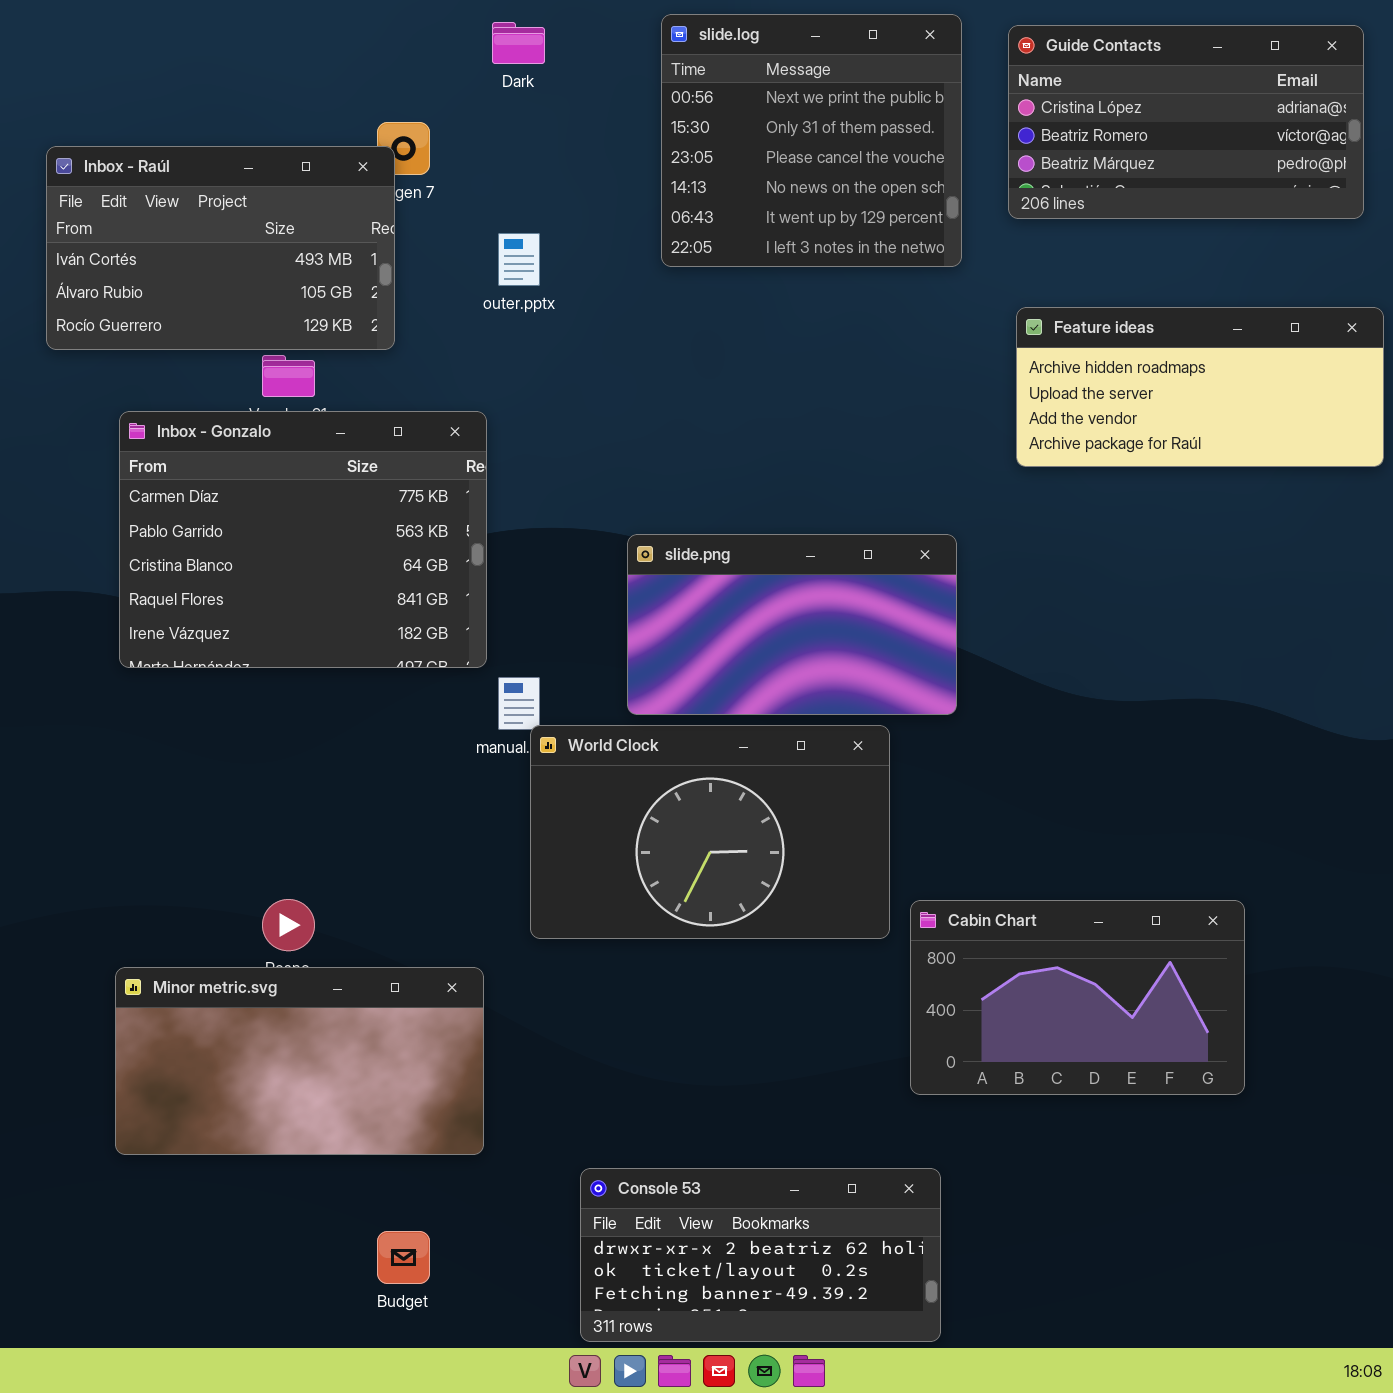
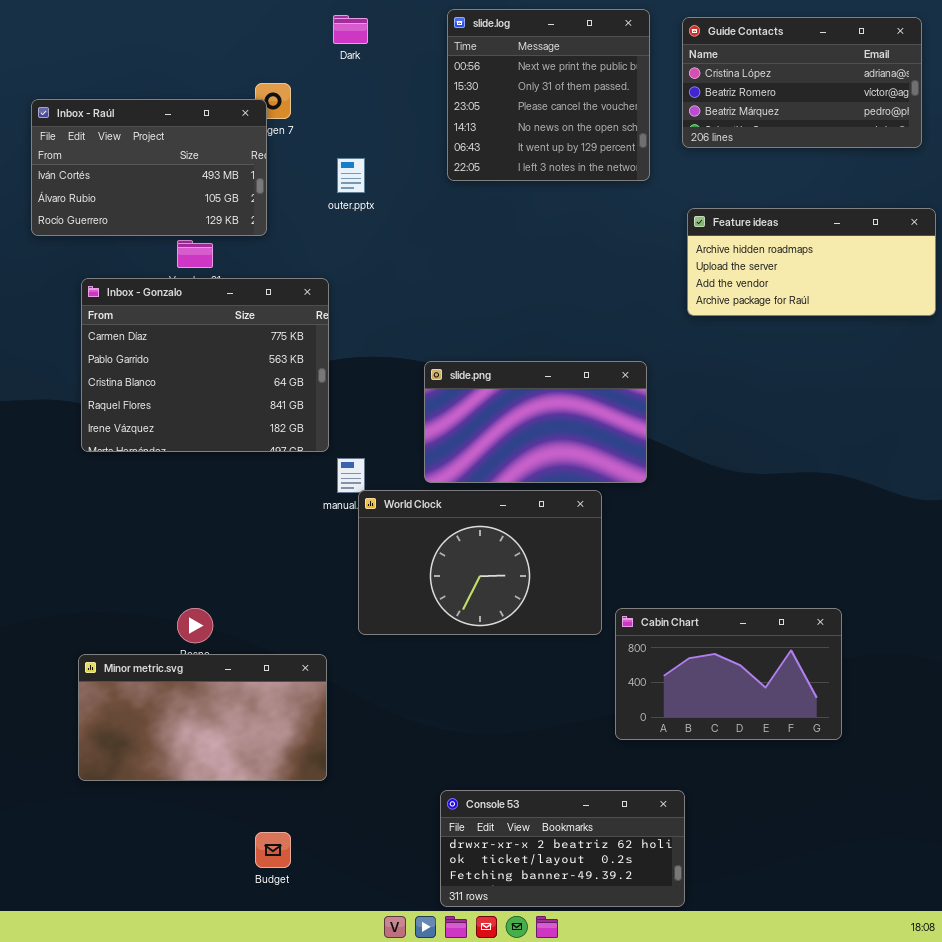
Console 53: [580,1168,941,1342] -> [440,790,685,907], moved

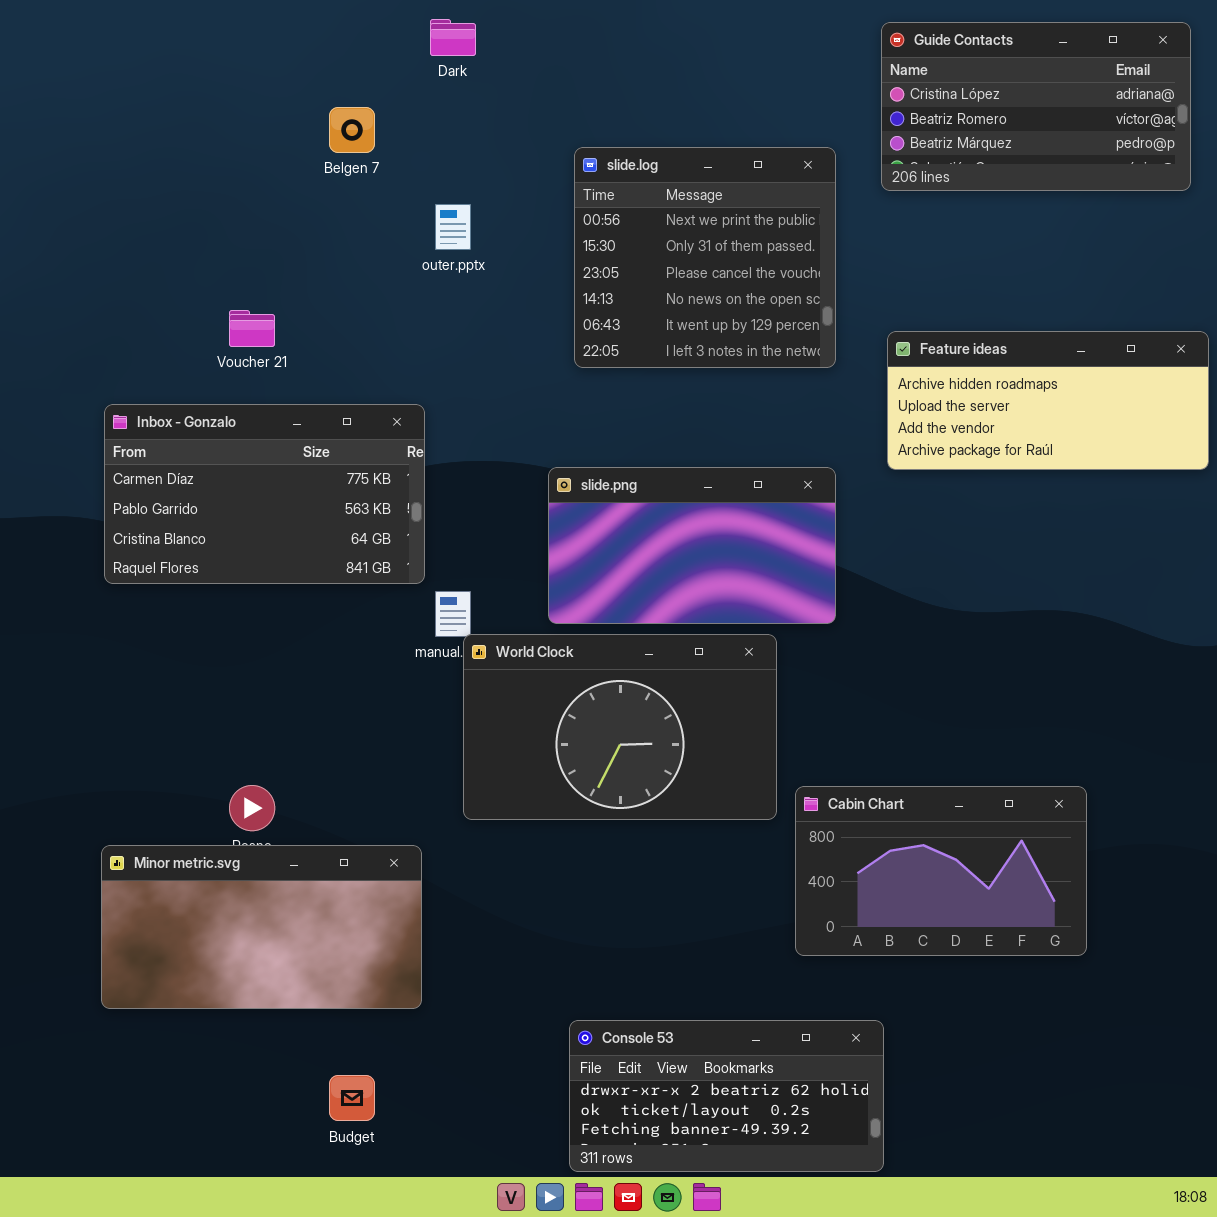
slide.log: [447,9,650,181] -> [574,147,836,368], moved
Inbox - Raúl: [31,99,267,236] -> none, closed
Feature ideas: [687,208,936,316] -> [887,331,1209,470], moved
Inbox - Gonzalo: [81,278,329,452] -> [104,404,425,584], resized

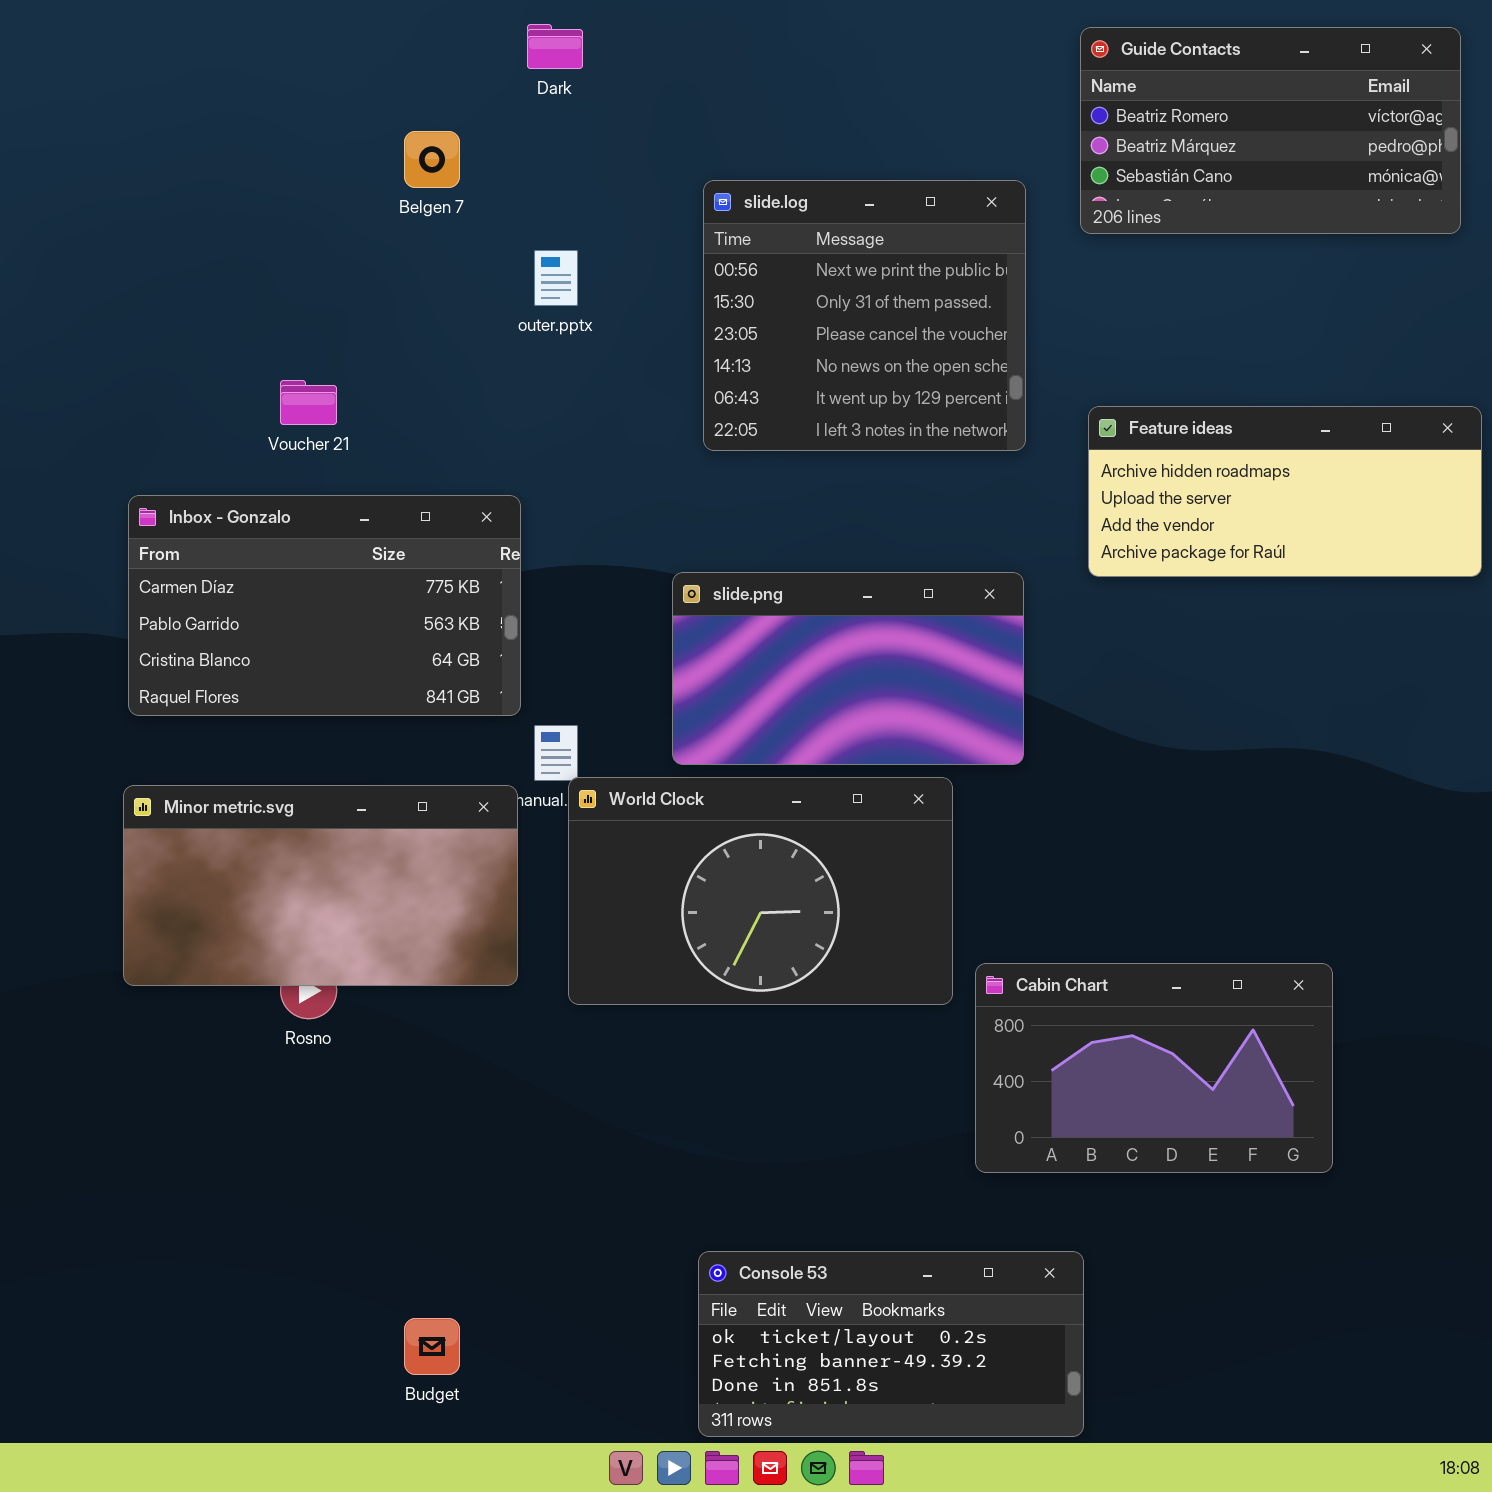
Guide Contacts: [881,22,1191,191] -> [1080,27,1461,234], scrolled down 1 row
Minor metric.svg: [101,845,422,1009] -> [123,785,518,986], moved
Console 53: [569,1020,884,1172] -> [698,1251,1084,1437], scrolled down 1 row

